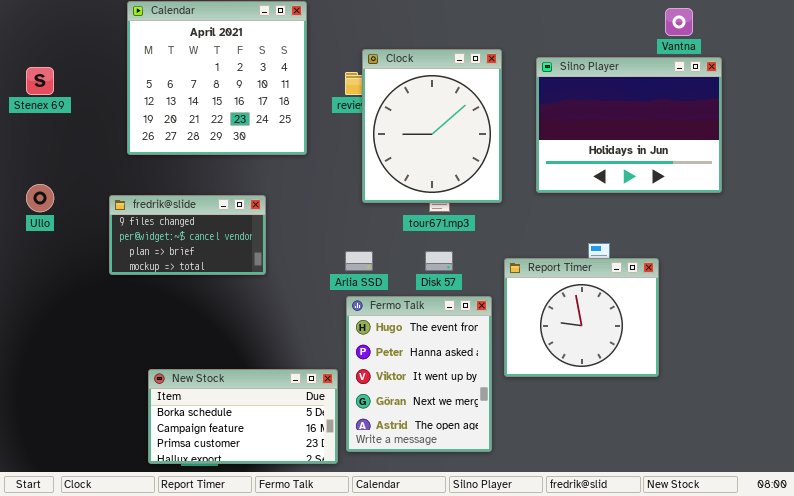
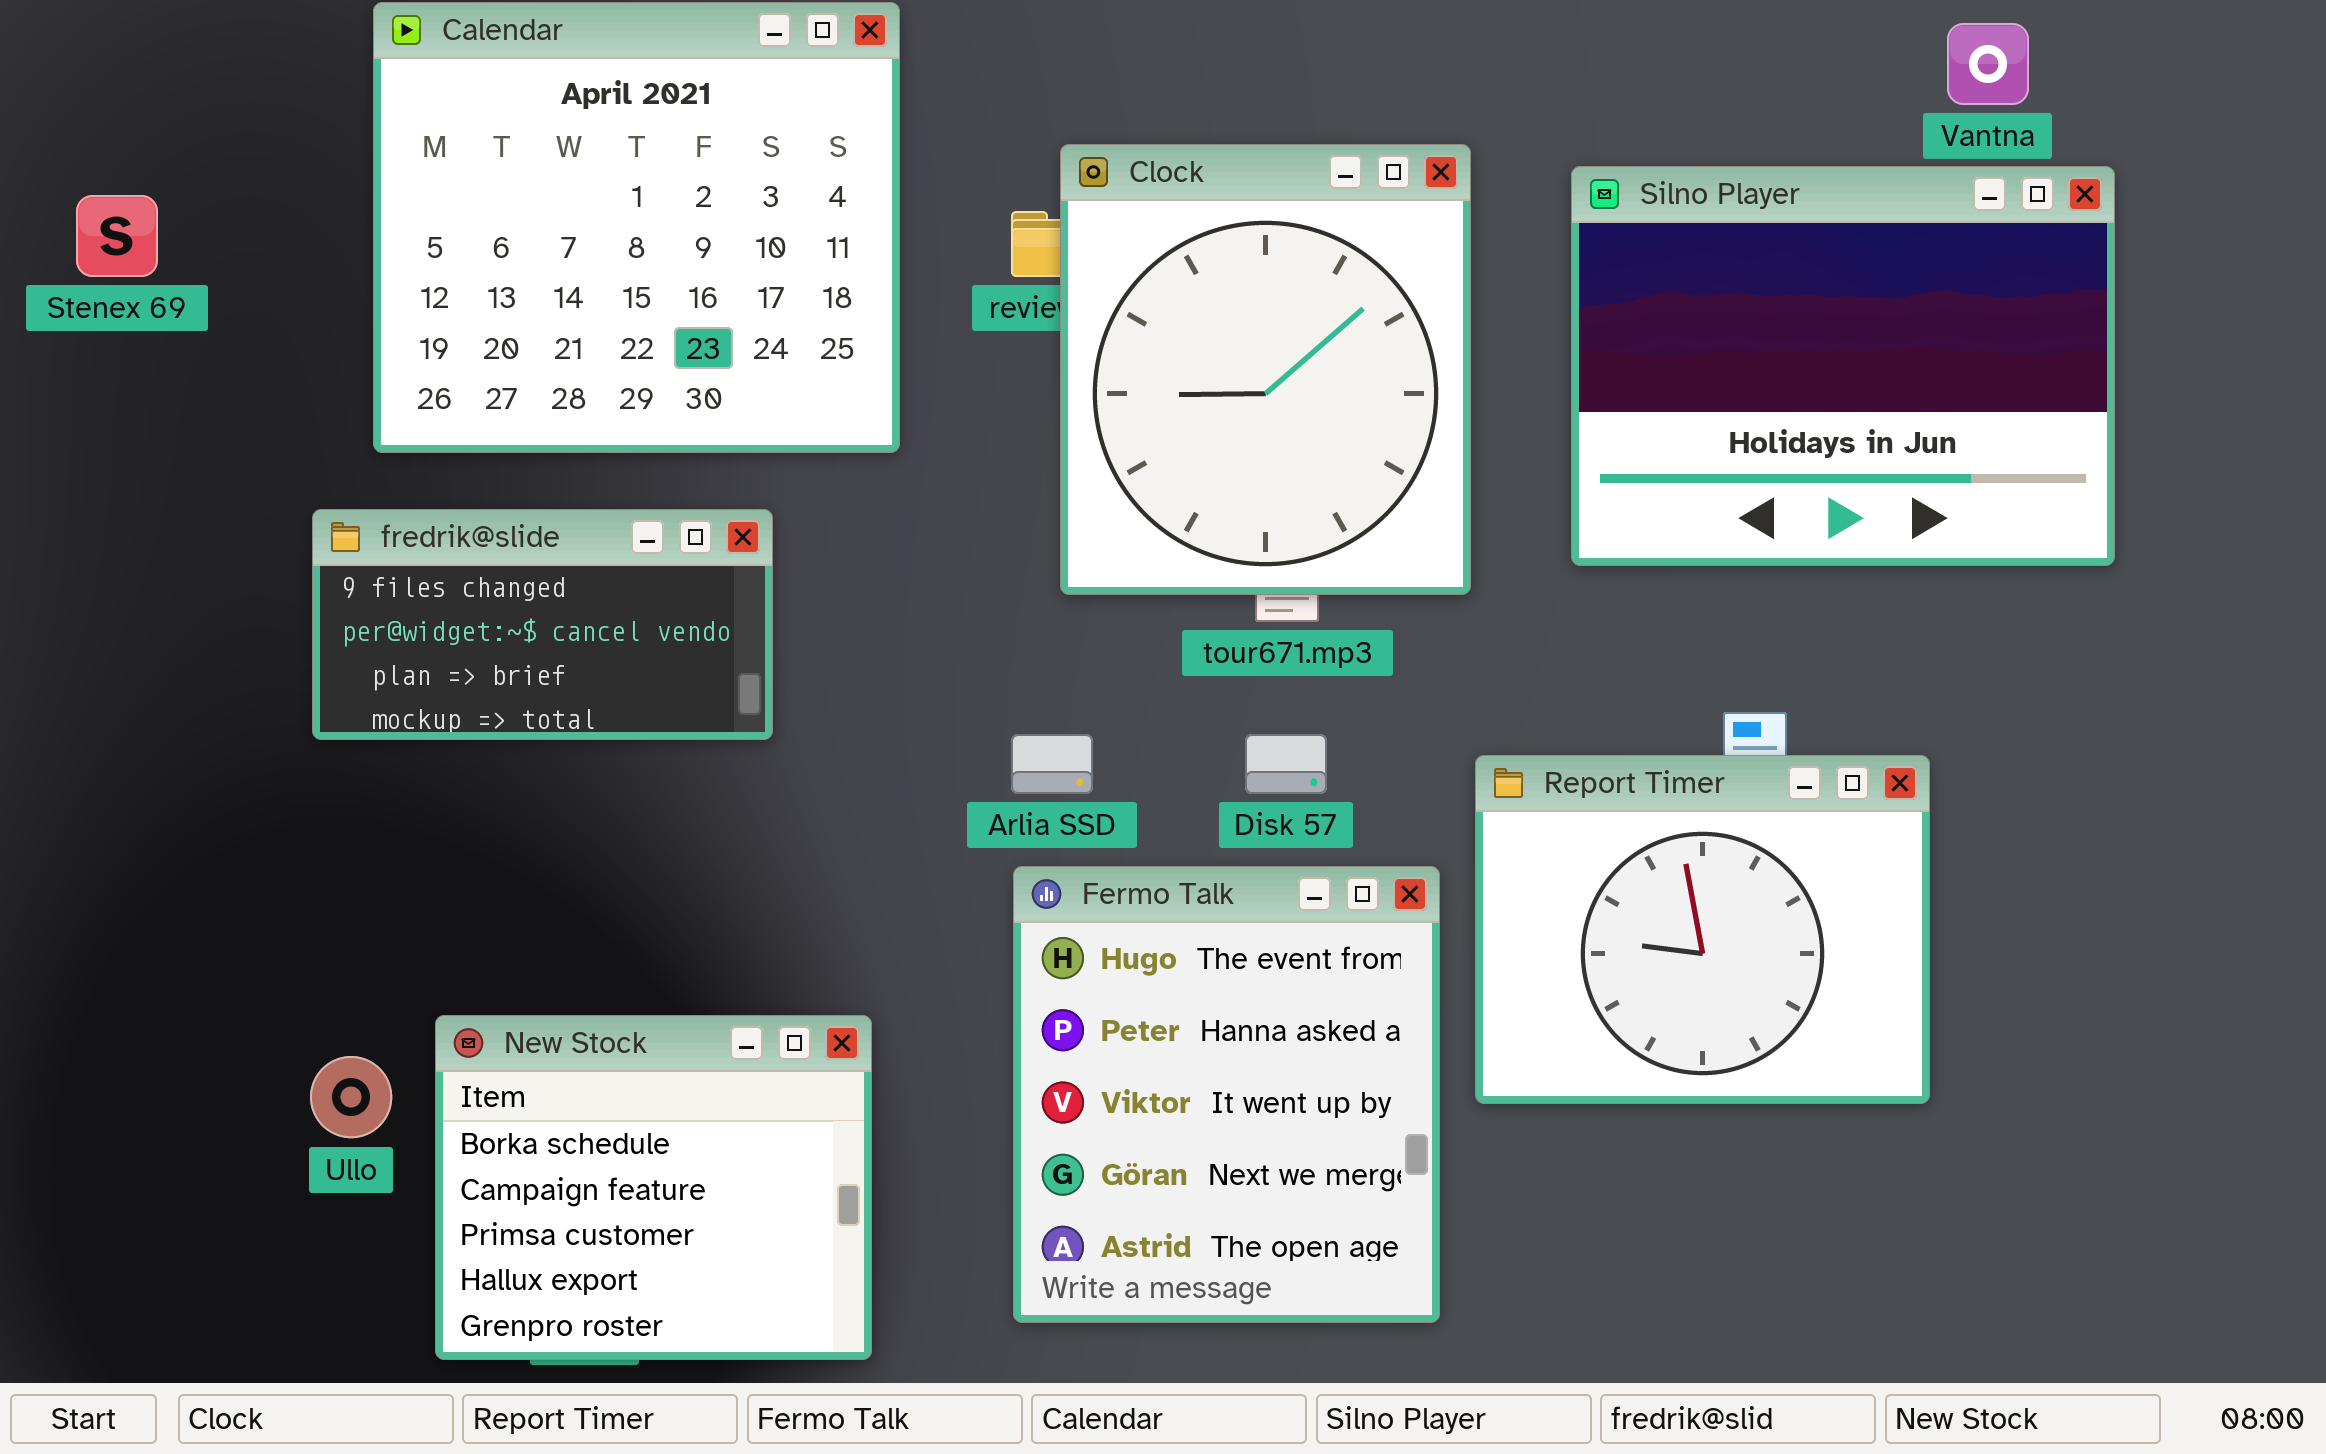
Ullo: [26,184,54,212] -> [310,1056,392,1138], moved
fredrik@slide: [109,195,266,275] -> [312,509,773,740], moved
New Stock: [148,369,338,464] -> [435,1015,872,1360], resized

